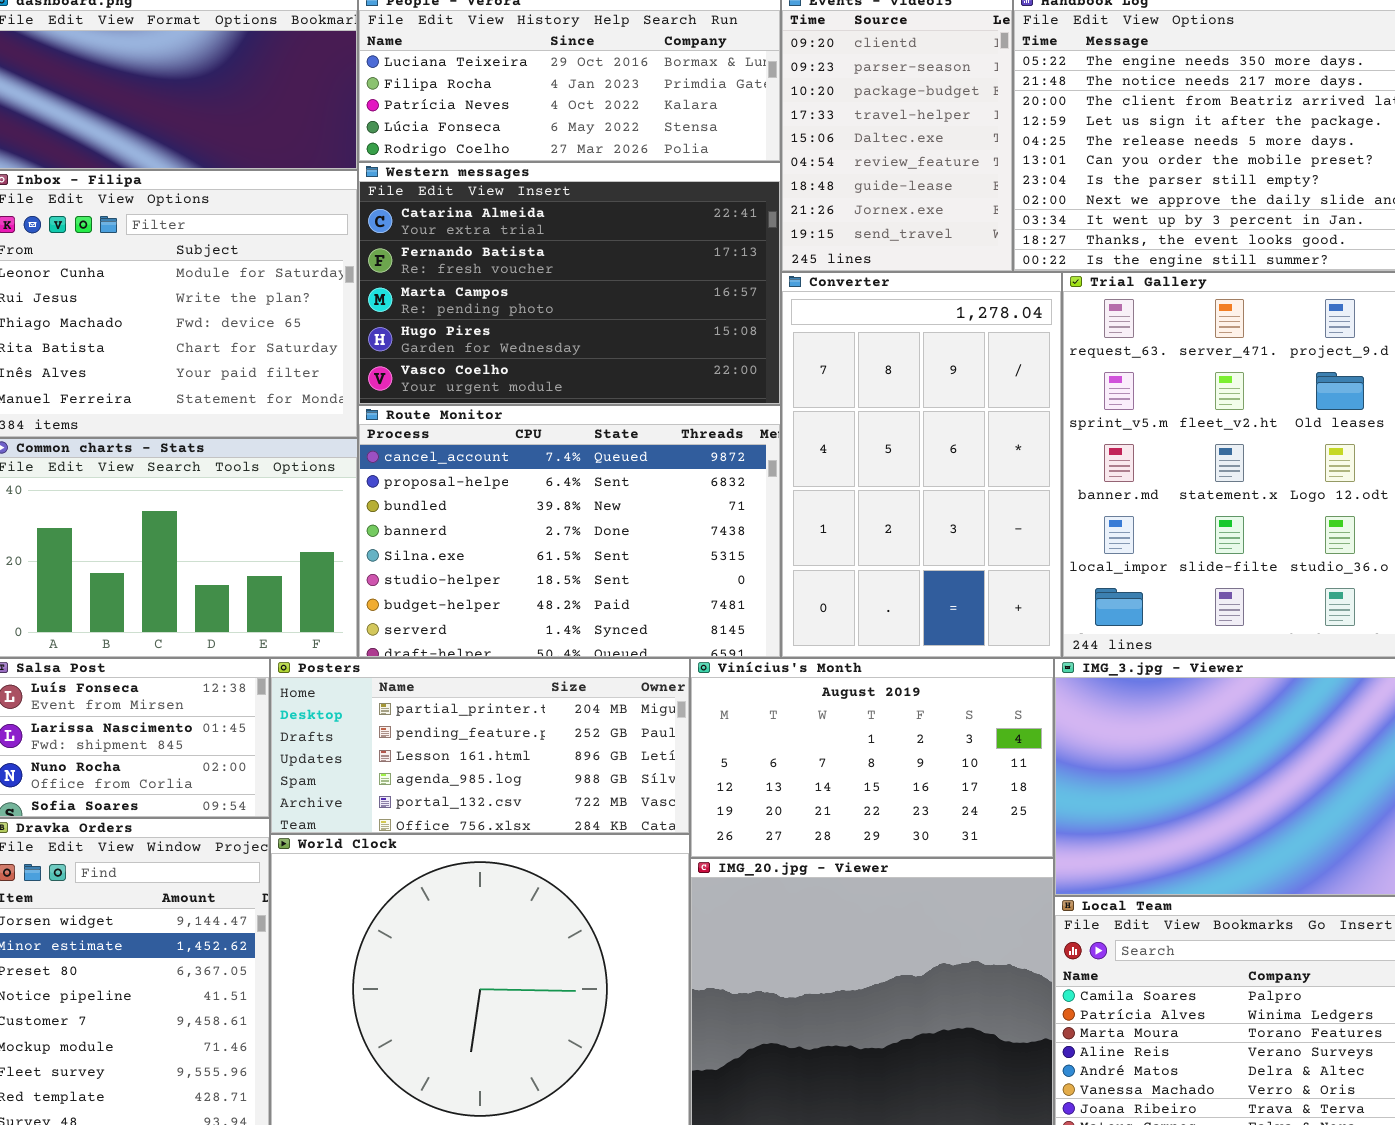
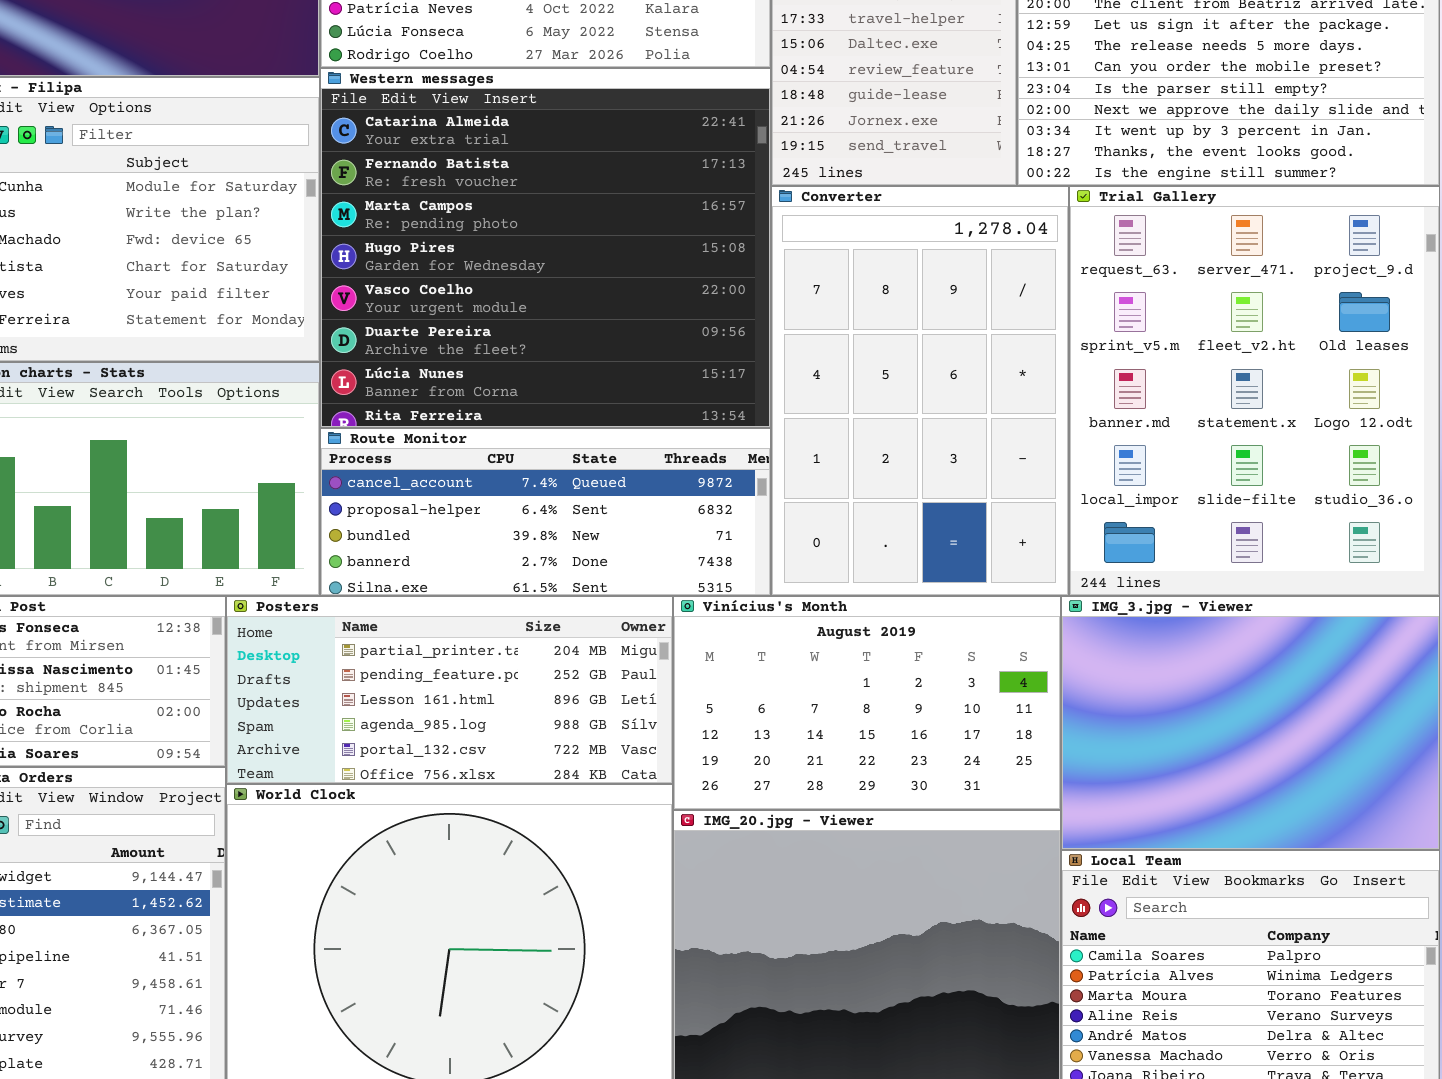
Western messages: [358,162,781,405] -> [320,68,771,428], resized
Route Monitor: [358,405,781,658] -> [320,428,771,596], resized

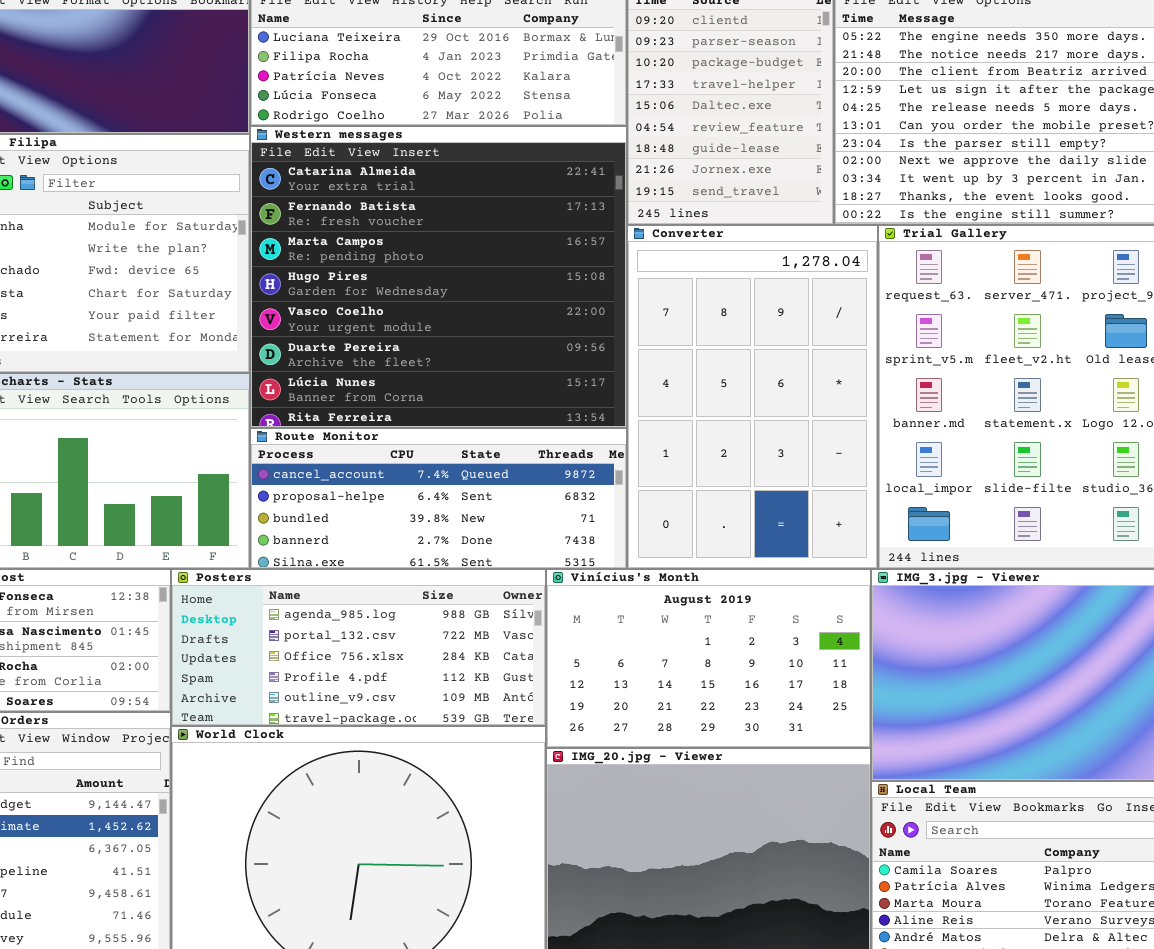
Posters: [226,596,673,784] -> [171,569,546,726], scrolled down 3 rows

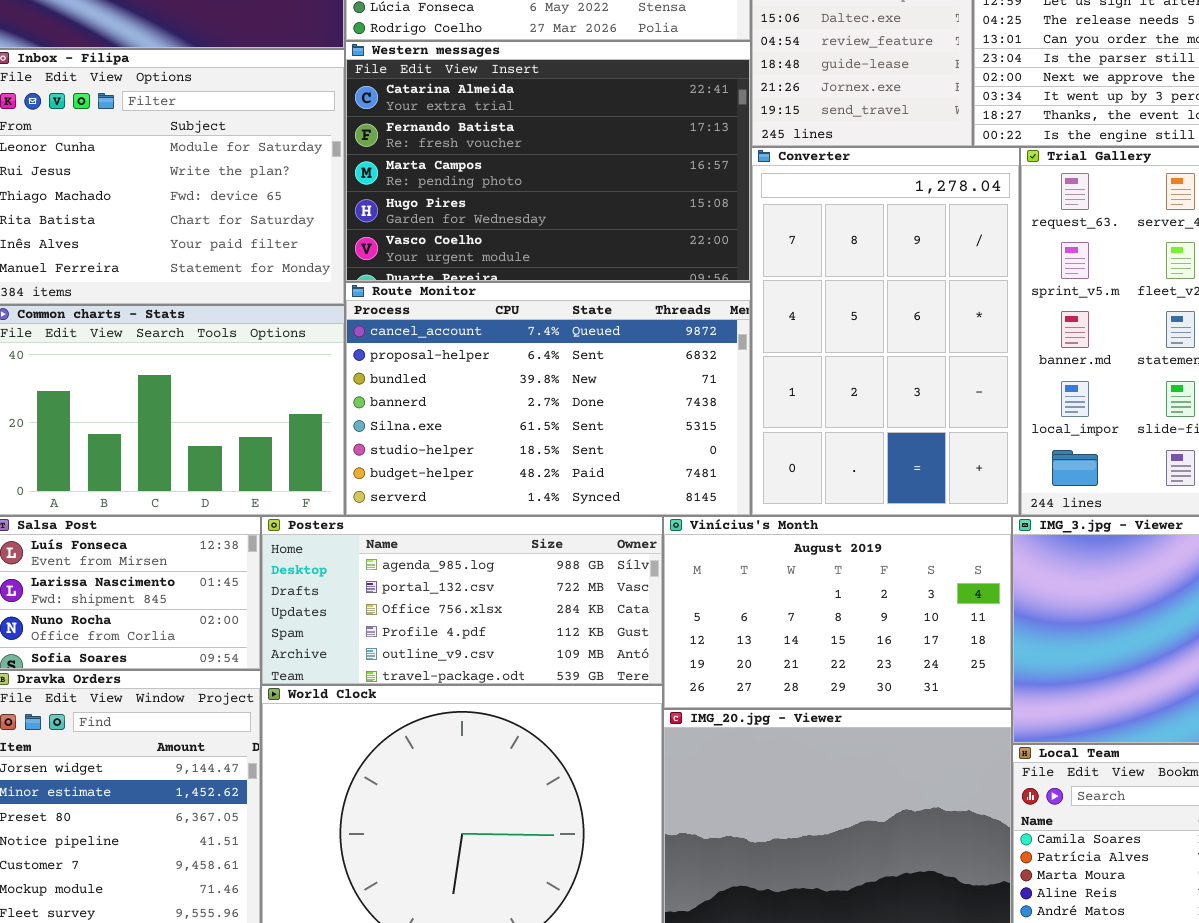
Western messages: [250,126,627,428] -> [345,41,751,282], resized
Route Monitor: [250,428,627,569] -> [345,282,751,516], resized

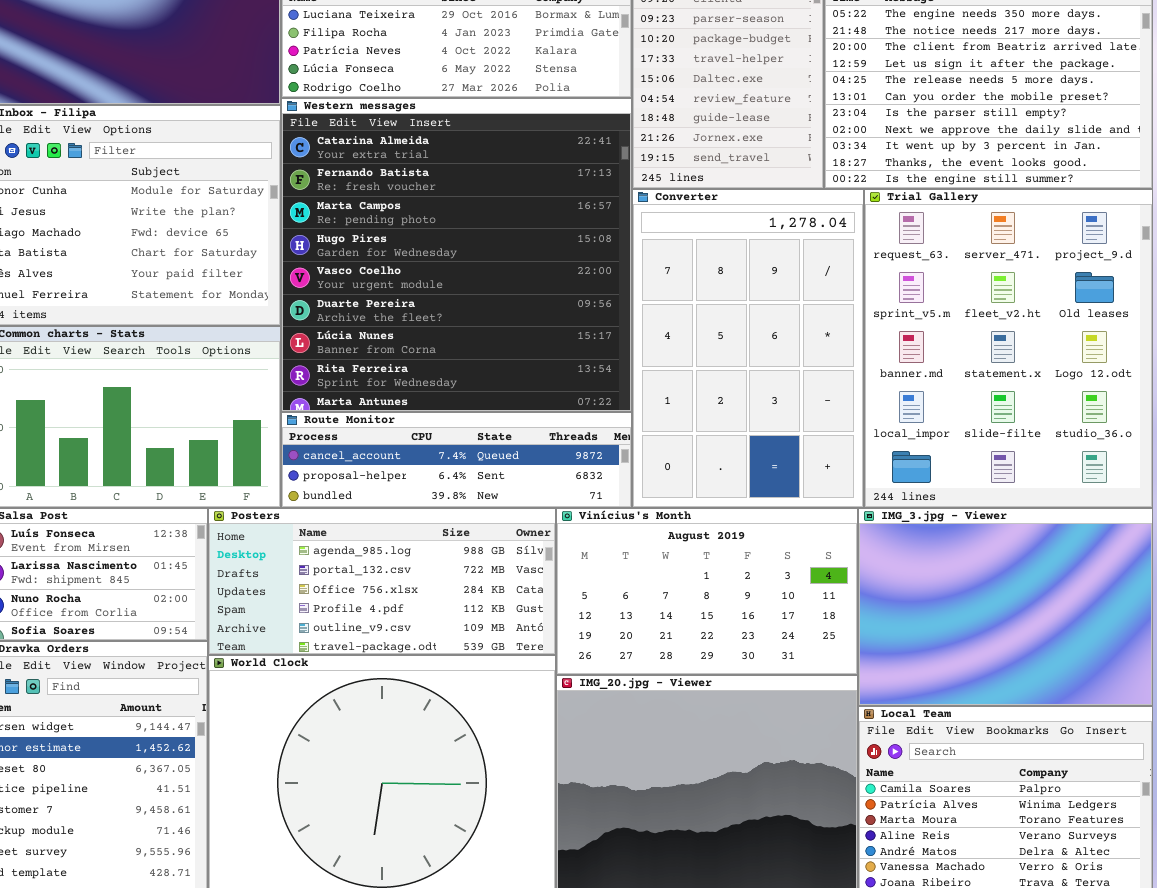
Western messages: [345,41,751,282] -> [281,98,632,412], resized
Route Monitor: [345,282,751,516] -> [281,412,632,508], resized

